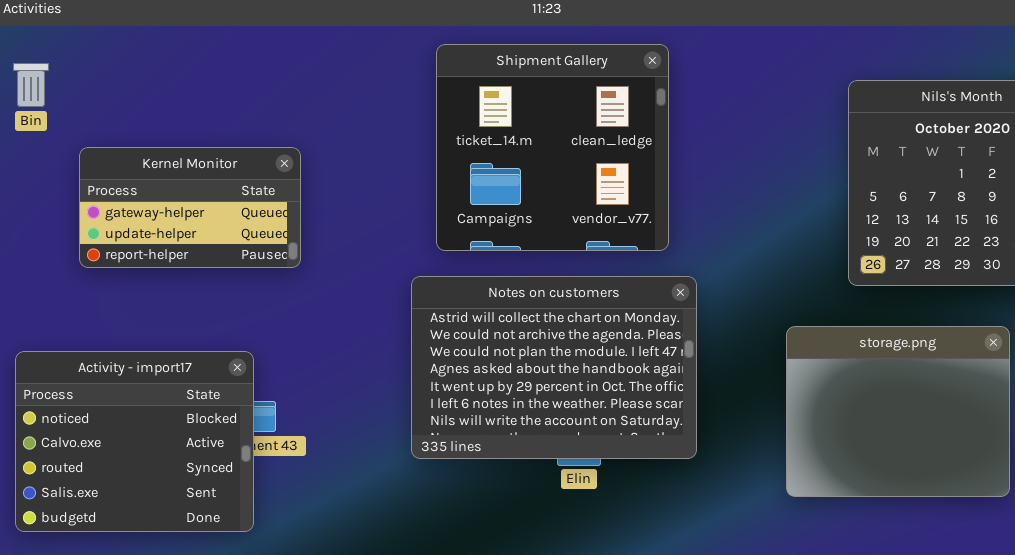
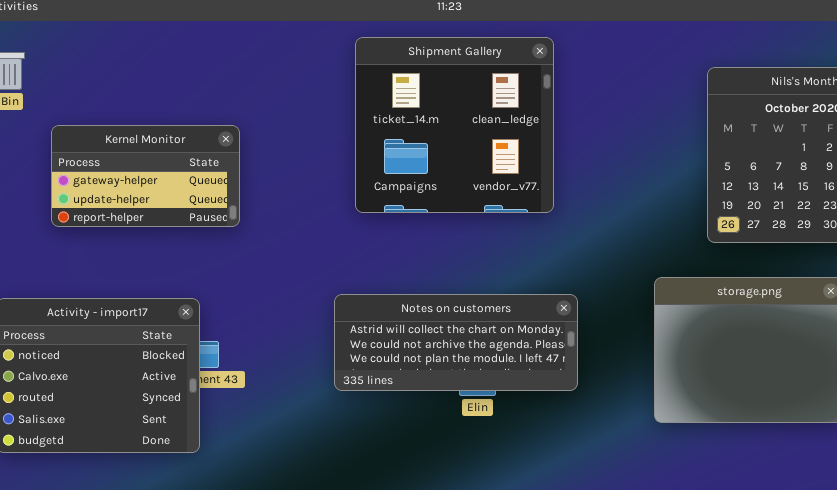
Notes on customers: [411,276,697,459] -> [334,294,578,391], resized

